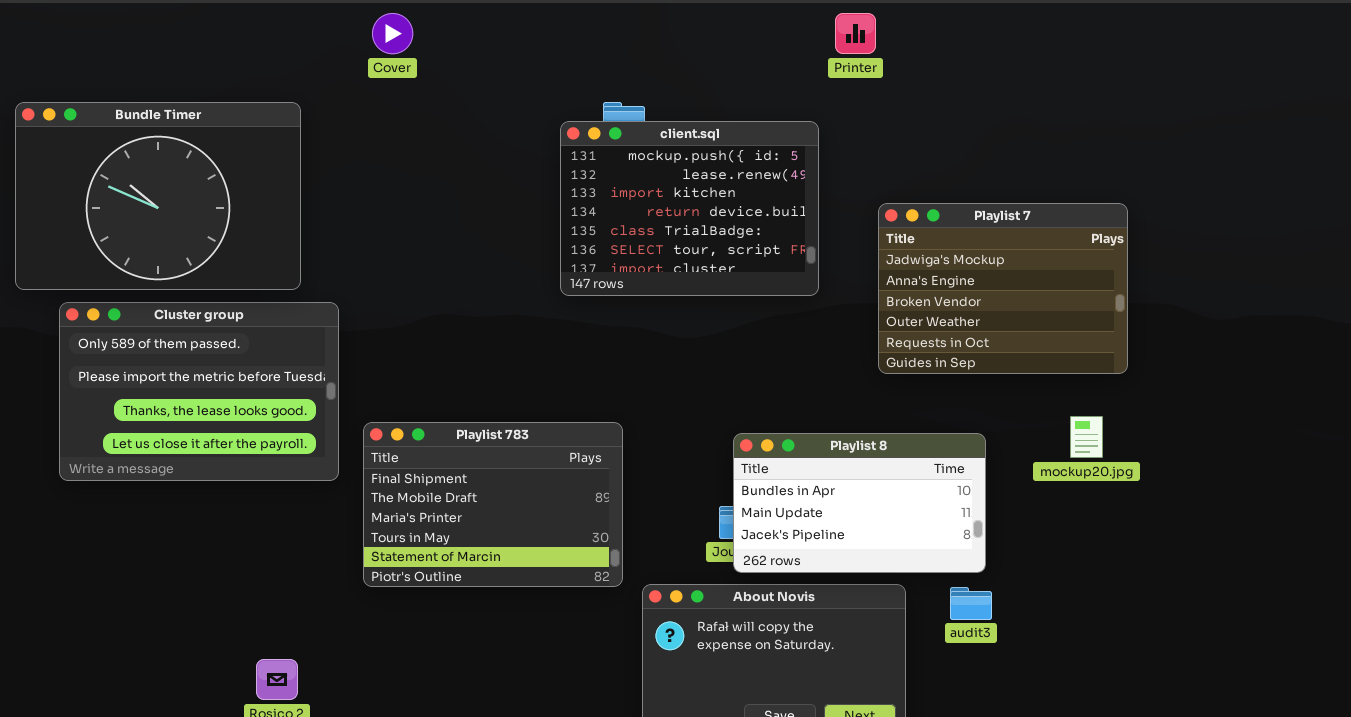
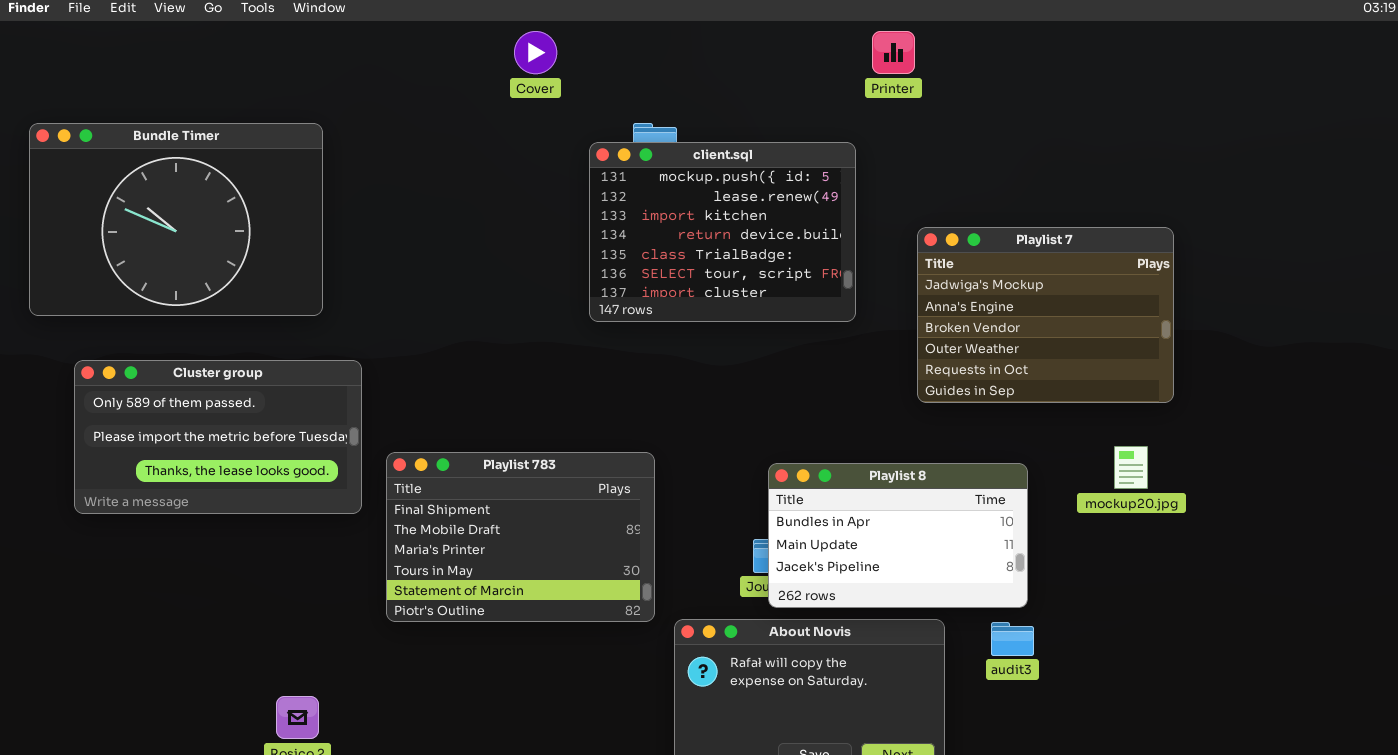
Cover: [372,13,413,54] -> [514,31,557,74], moved
Cluster group: [59,302,339,481] -> [74,360,362,514], resized

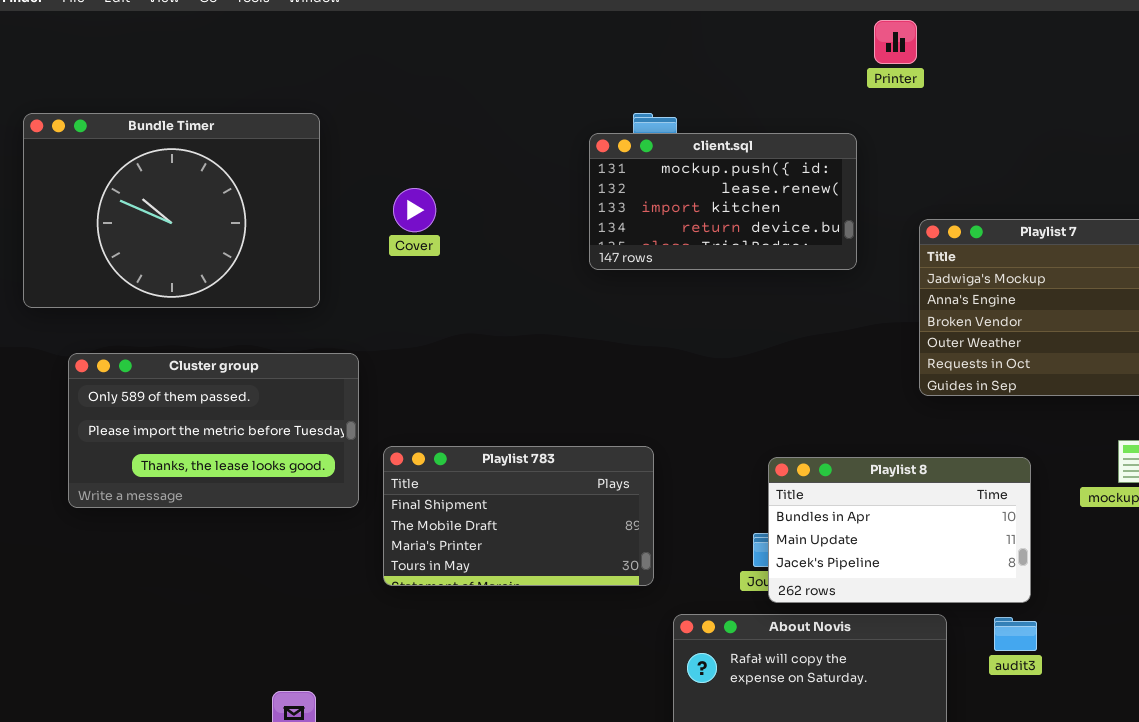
Cover: [514,31,557,74] -> [393,188,436,232], moved
client.sql: [589,142,856,322] -> [589,133,857,270], resized
Playlist 783: [386,452,655,622] -> [383,446,654,586], resized

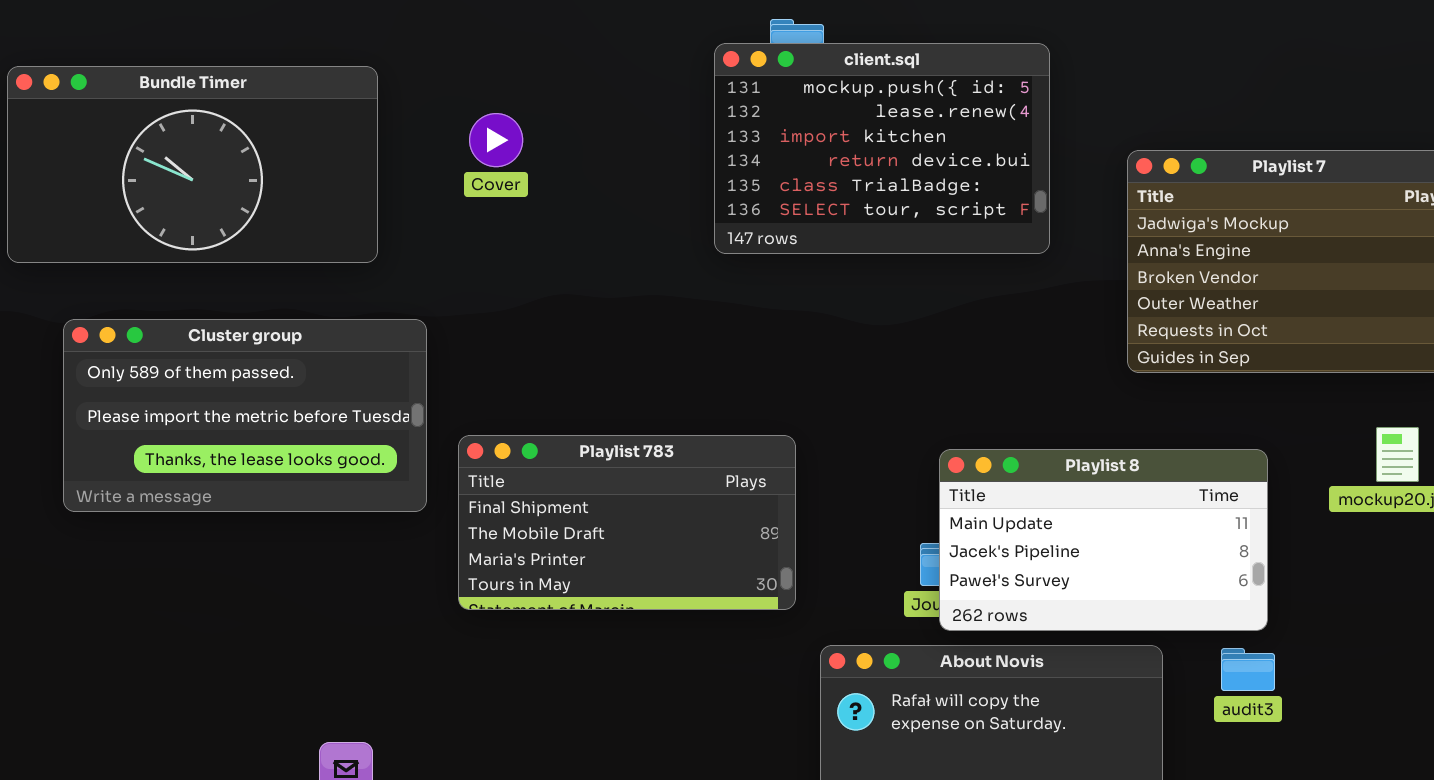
Bundle Timer: [23,113,320,308] -> [7,66,378,263], resized
client.sql: [589,133,857,270] -> [714,43,1050,254], resized
Playlist 8: [768,457,1031,603] -> [939,449,1268,631], scrolled down 1 row

